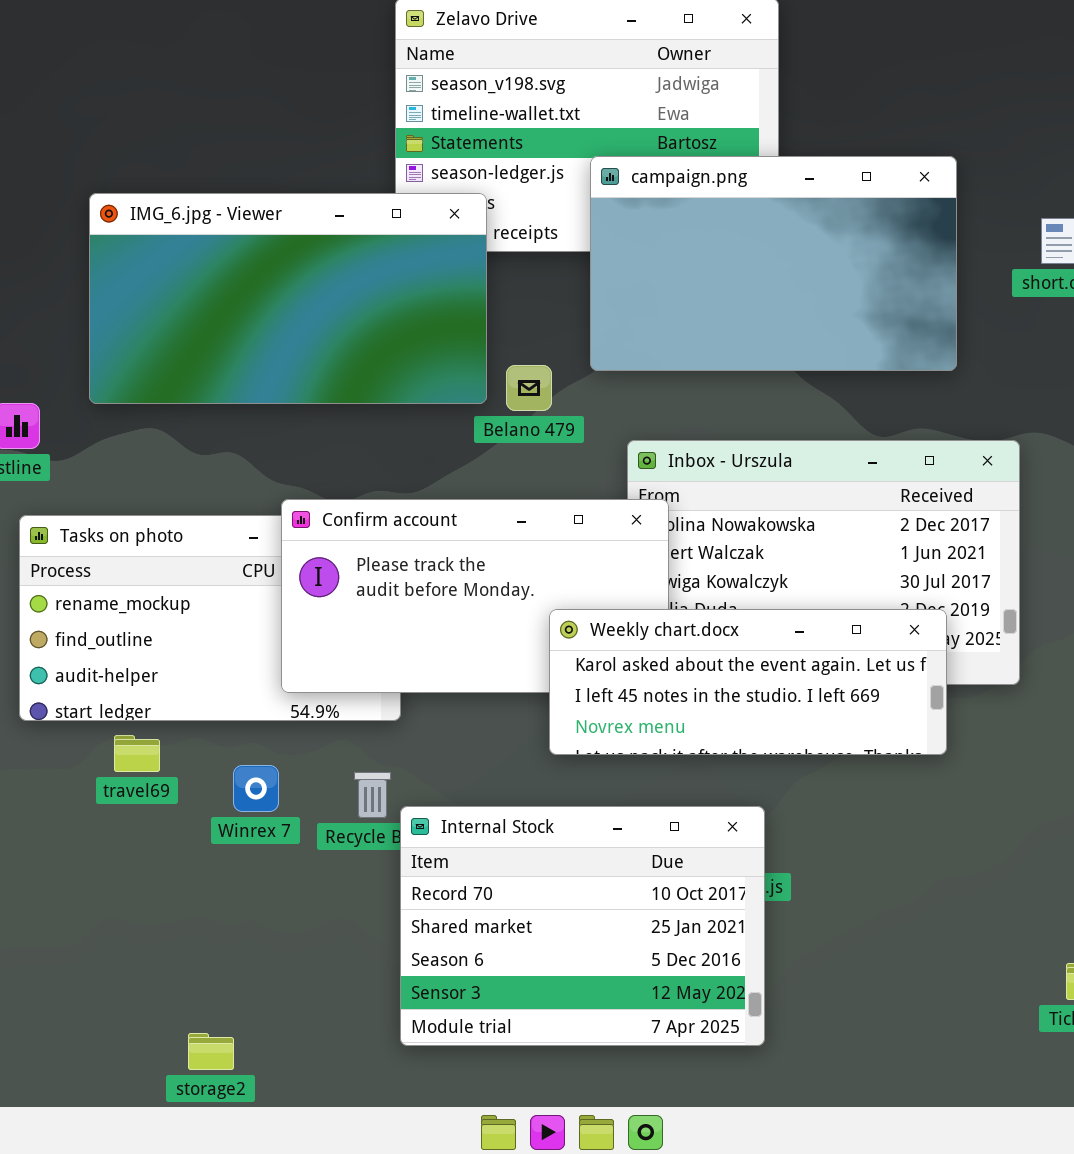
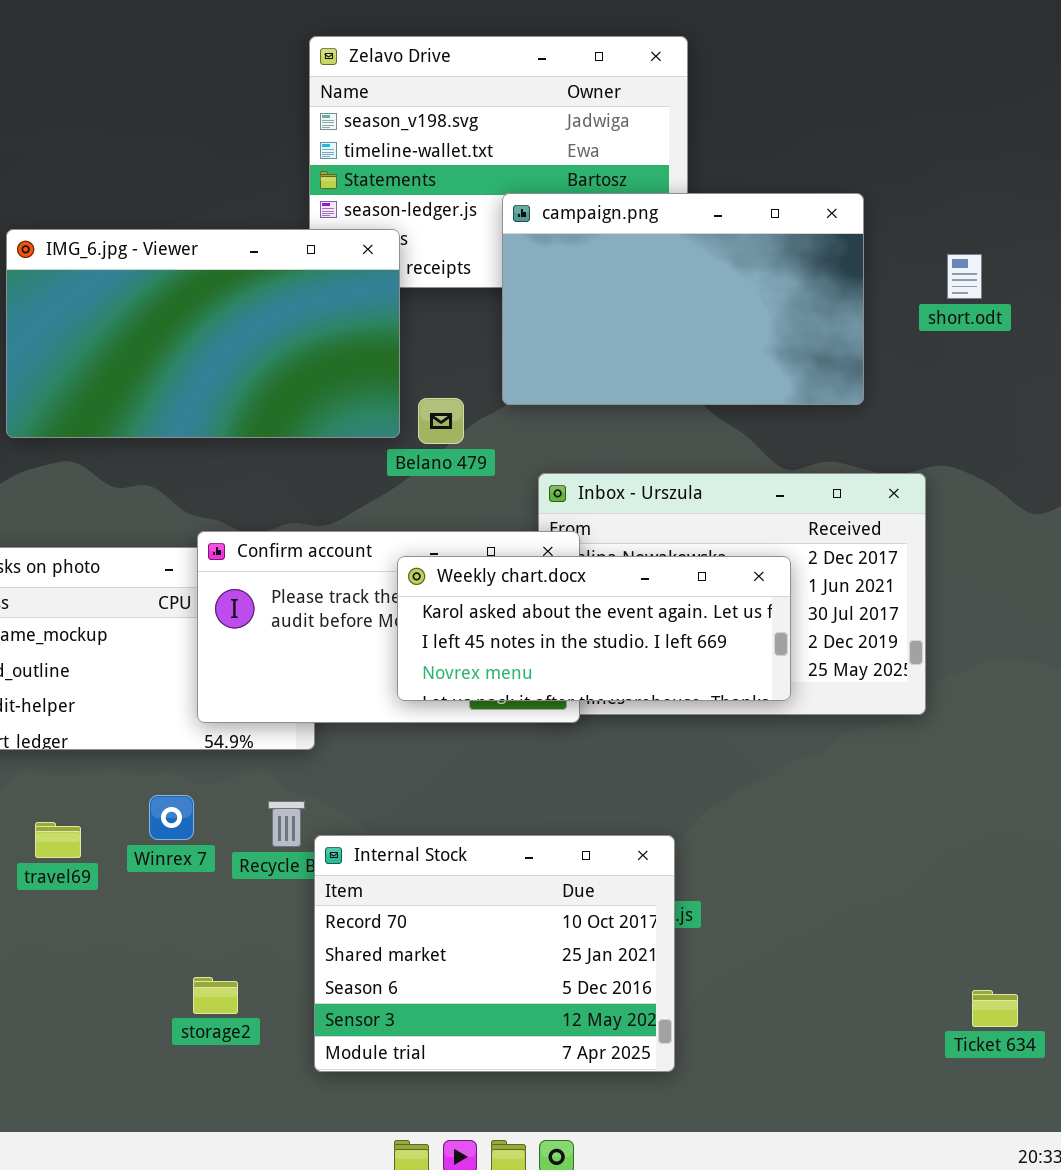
Weekly chart.docx: [549,609,947,755] -> [397,556,791,701], moved
travel69: [114,735,160,772] -> [35,822,81,858], moved
storage2: [188,1033,234,1070] -> [193,977,238,1014], moved

